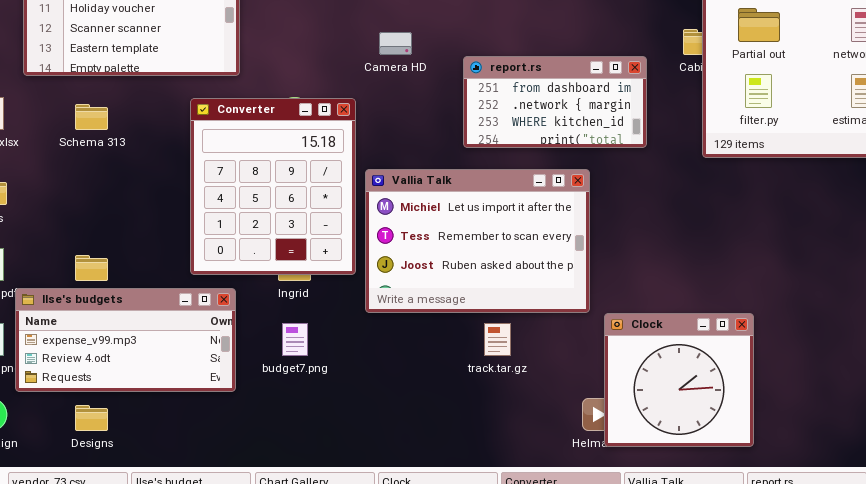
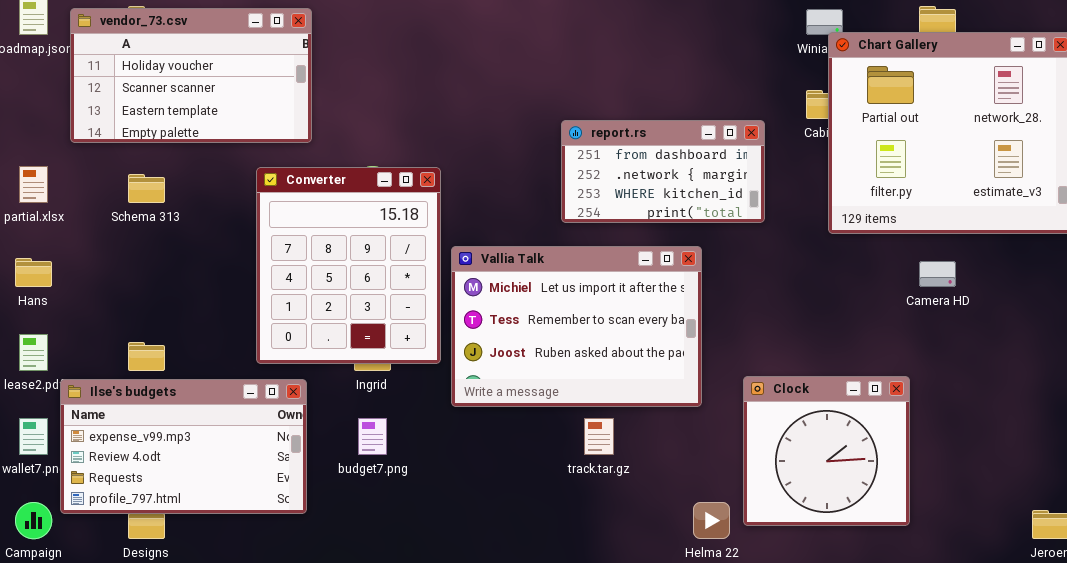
Camera HD: [379,32,412,55] -> [919,261,956,287], moved
Ilse's budgets: [15,288,236,392] -> [60,379,307,514], resized
Clock: [604,313,754,447] -> [743,376,910,526], moved

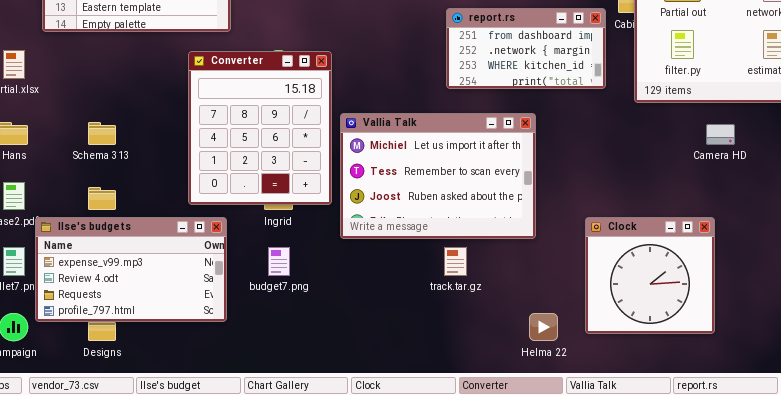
report.rs: [561,120,765,223] -> [446,8,606,89], moved
Schema 313: [128,174,165,203] -> [88,122,116,145], moved
Clock: [743,376,910,526] -> [585,217,715,334], moved

